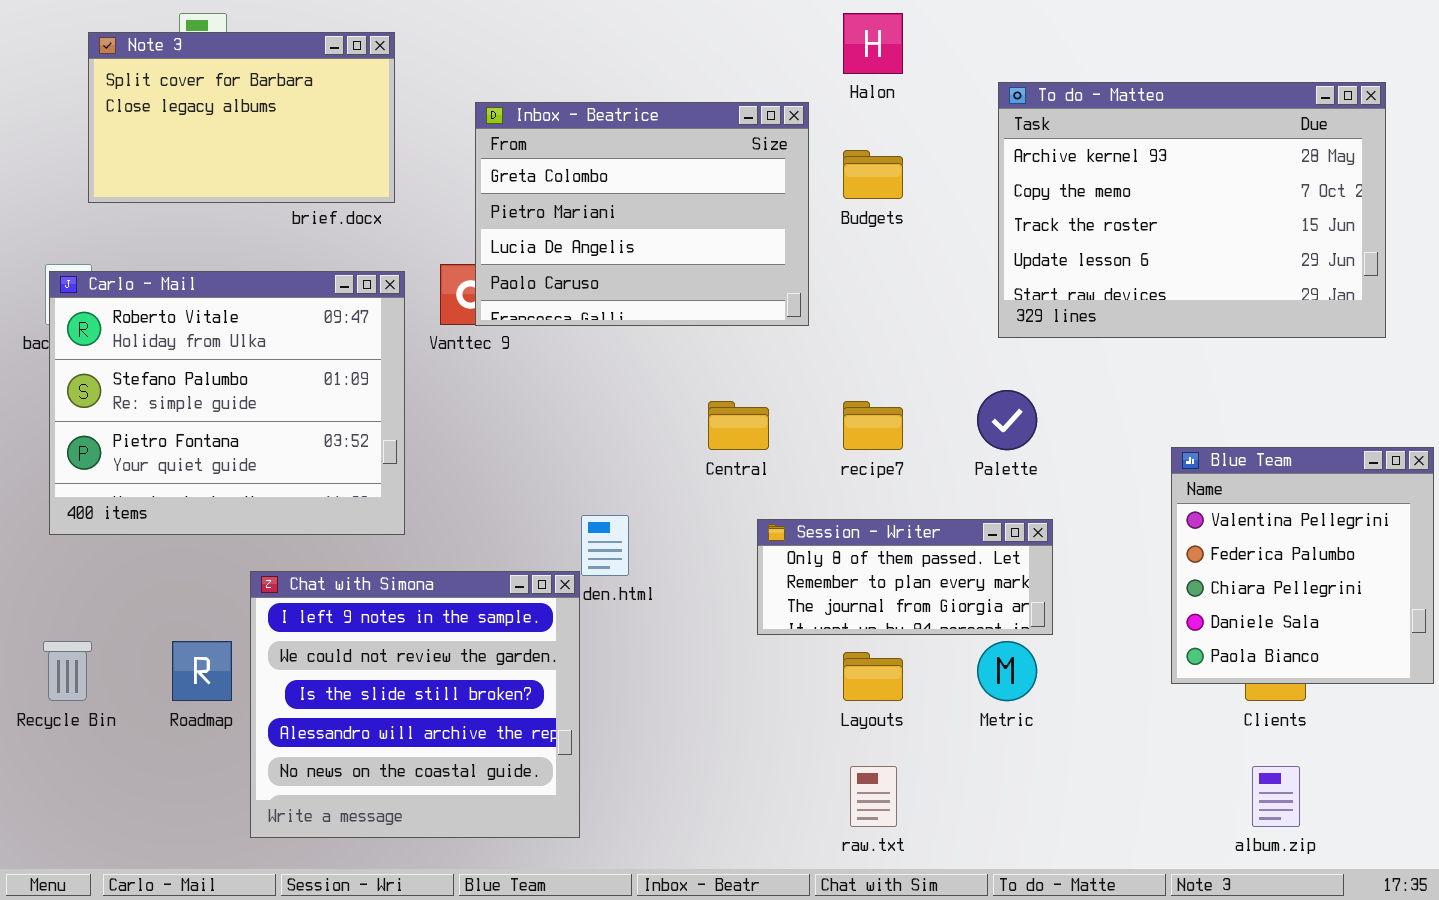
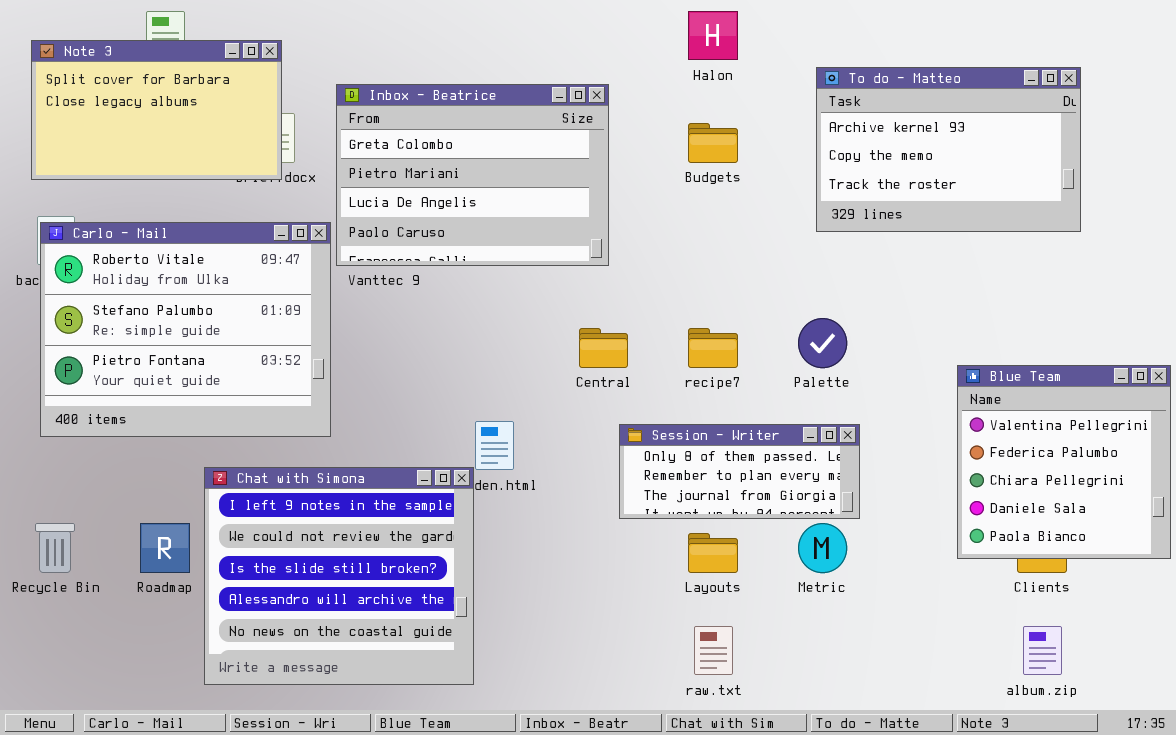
Note 3: [88,32,395,203] -> [31,40,282,180], moved
To do - Matteo: [998,82,1386,338] -> [816,67,1081,232], resized
Inbox - Beatrice: [475,102,809,326] -> [336,84,609,266], moved

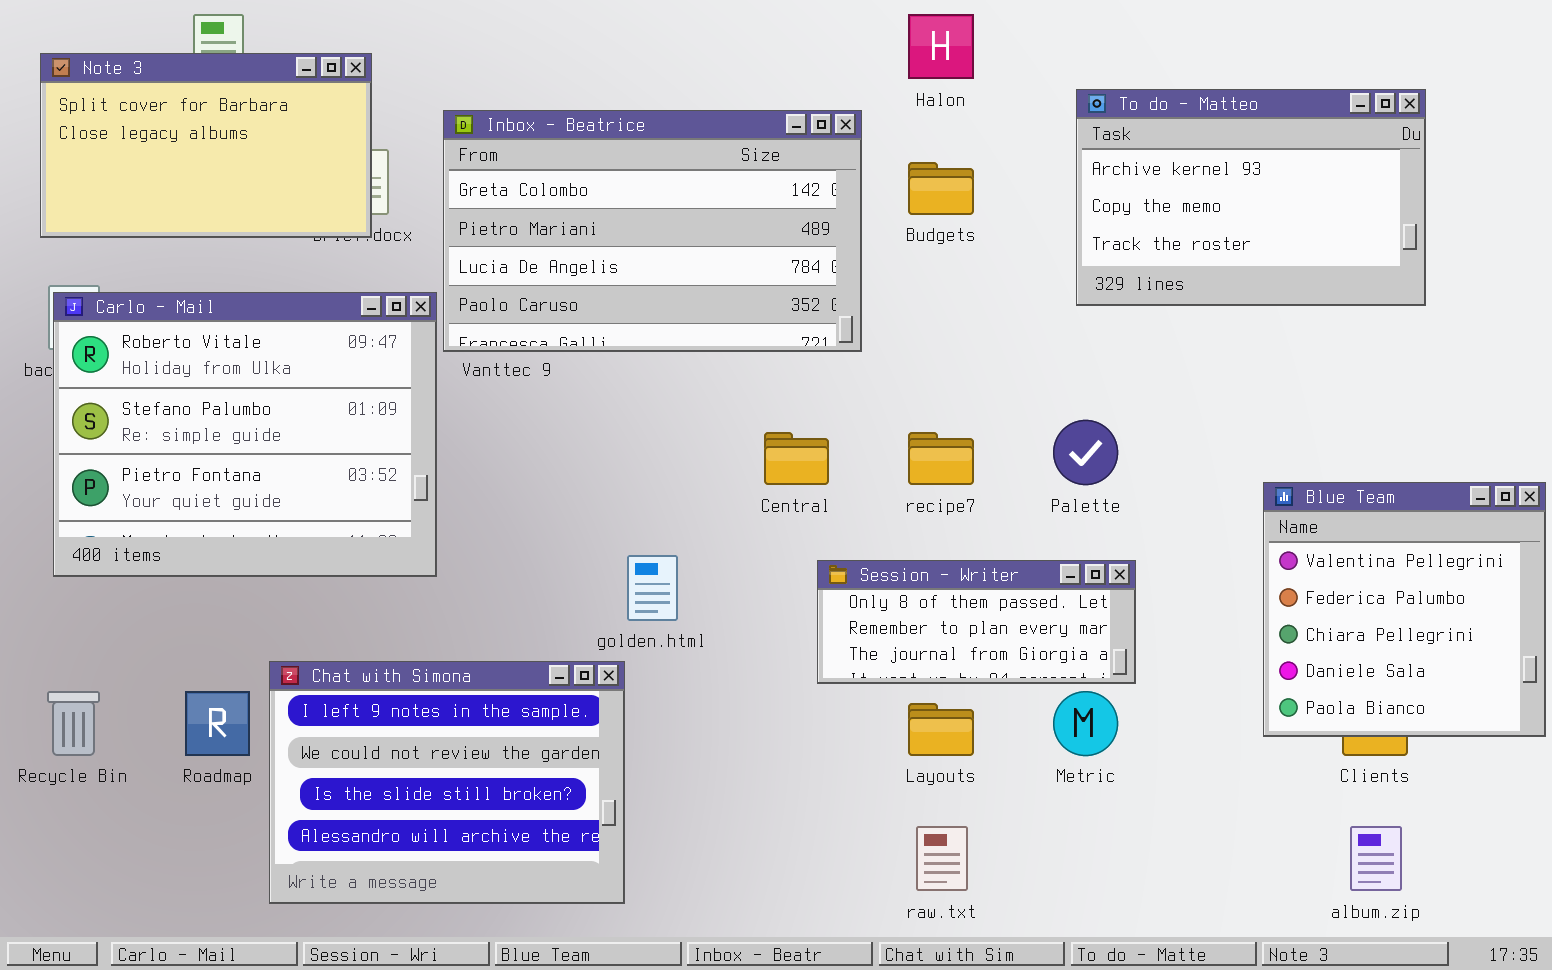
Inbox - Beatrice: [336,84,609,266] -> [443,110,862,352], resized
Chat with Simona: [204,467,474,685] -> [269,661,625,904], resized

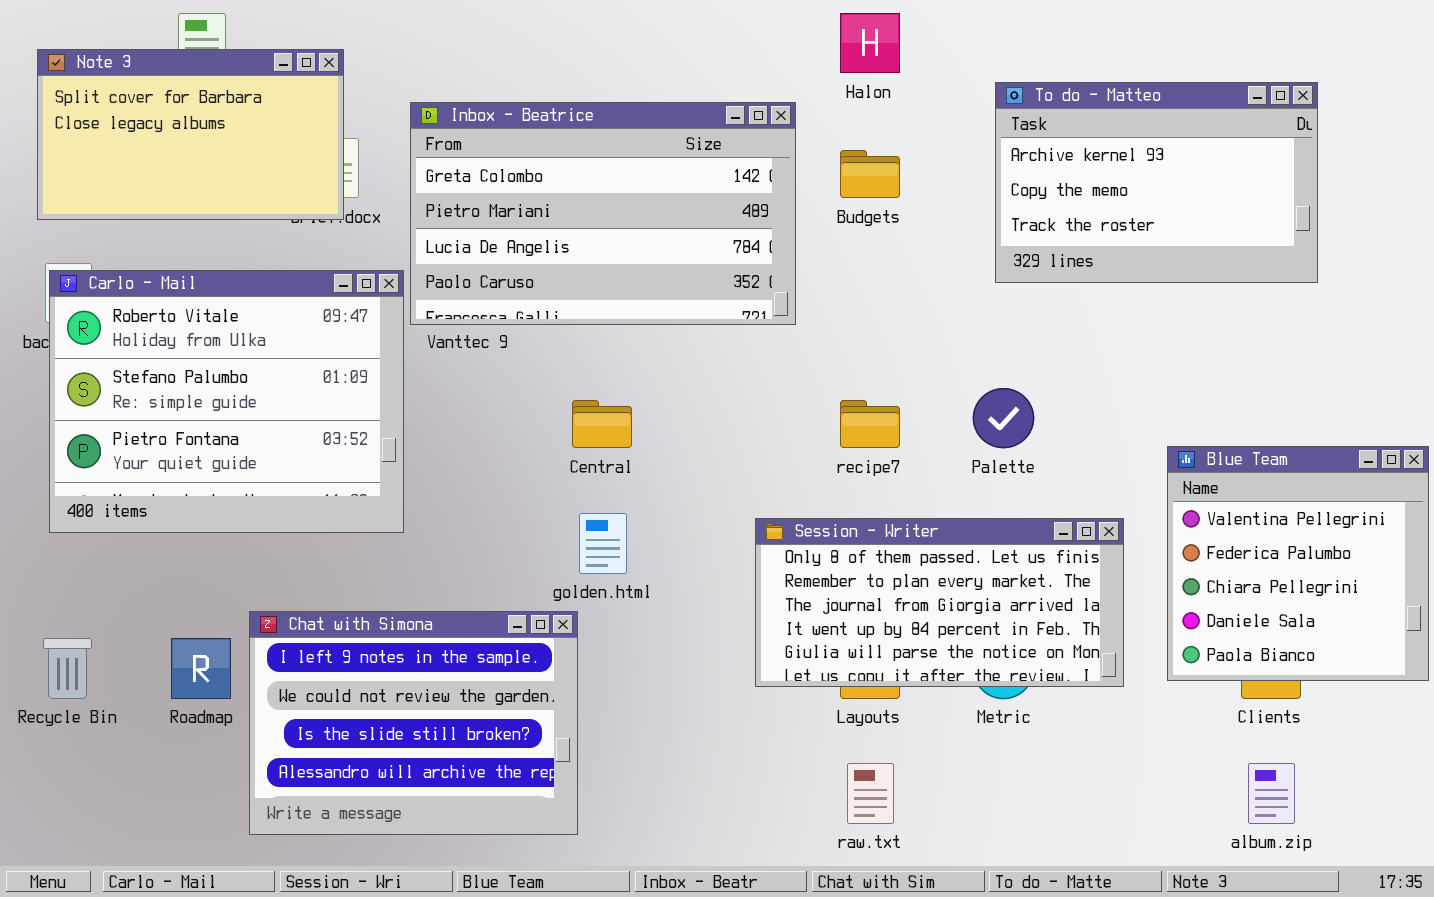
Central: [764,432,829,485] -> [572,400,632,448], moved
Session - Writer: [817,560,1136,684] -> [755,518,1124,687], resized

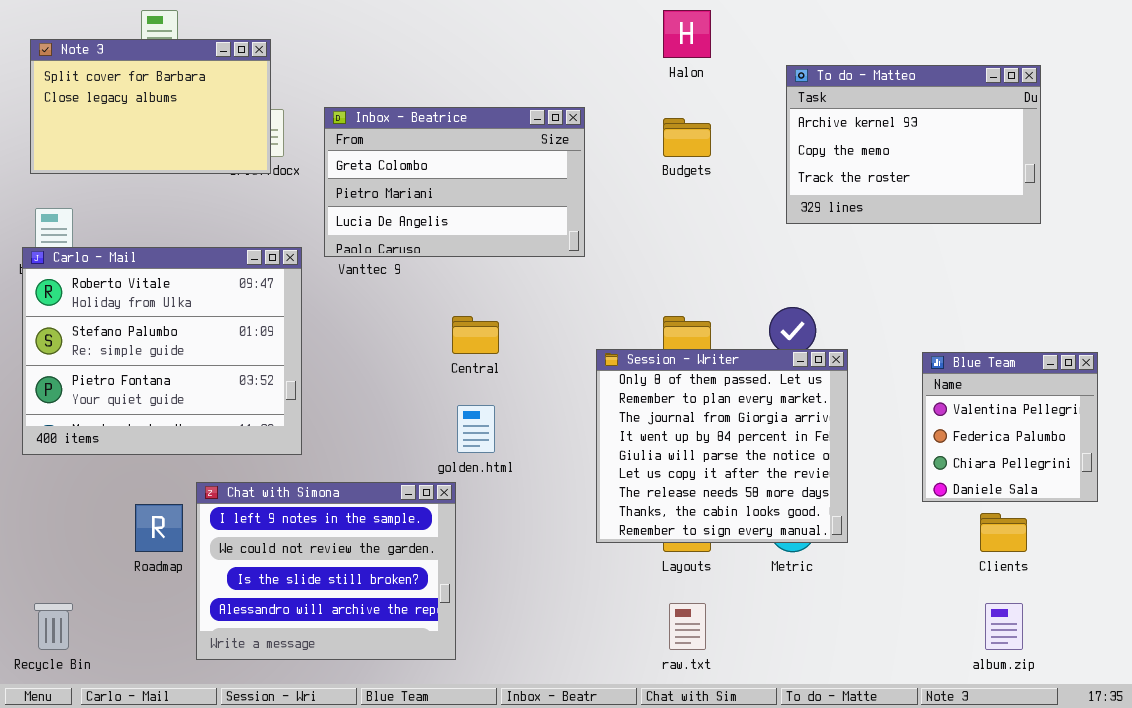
Inbox - Beatrice: [410,102,796,325] -> [324,107,585,257], resized
Carlo - Mail: [49,270,404,533] -> [22,247,302,455], moved
Blue Team: [1167,446,1429,681] -> [922,352,1098,502], resized
Session - Writer: [755,518,1124,687] -> [596,349,848,543], resized
Recycle Bin: [43,638,92,699] -> [34,603,73,650], moved

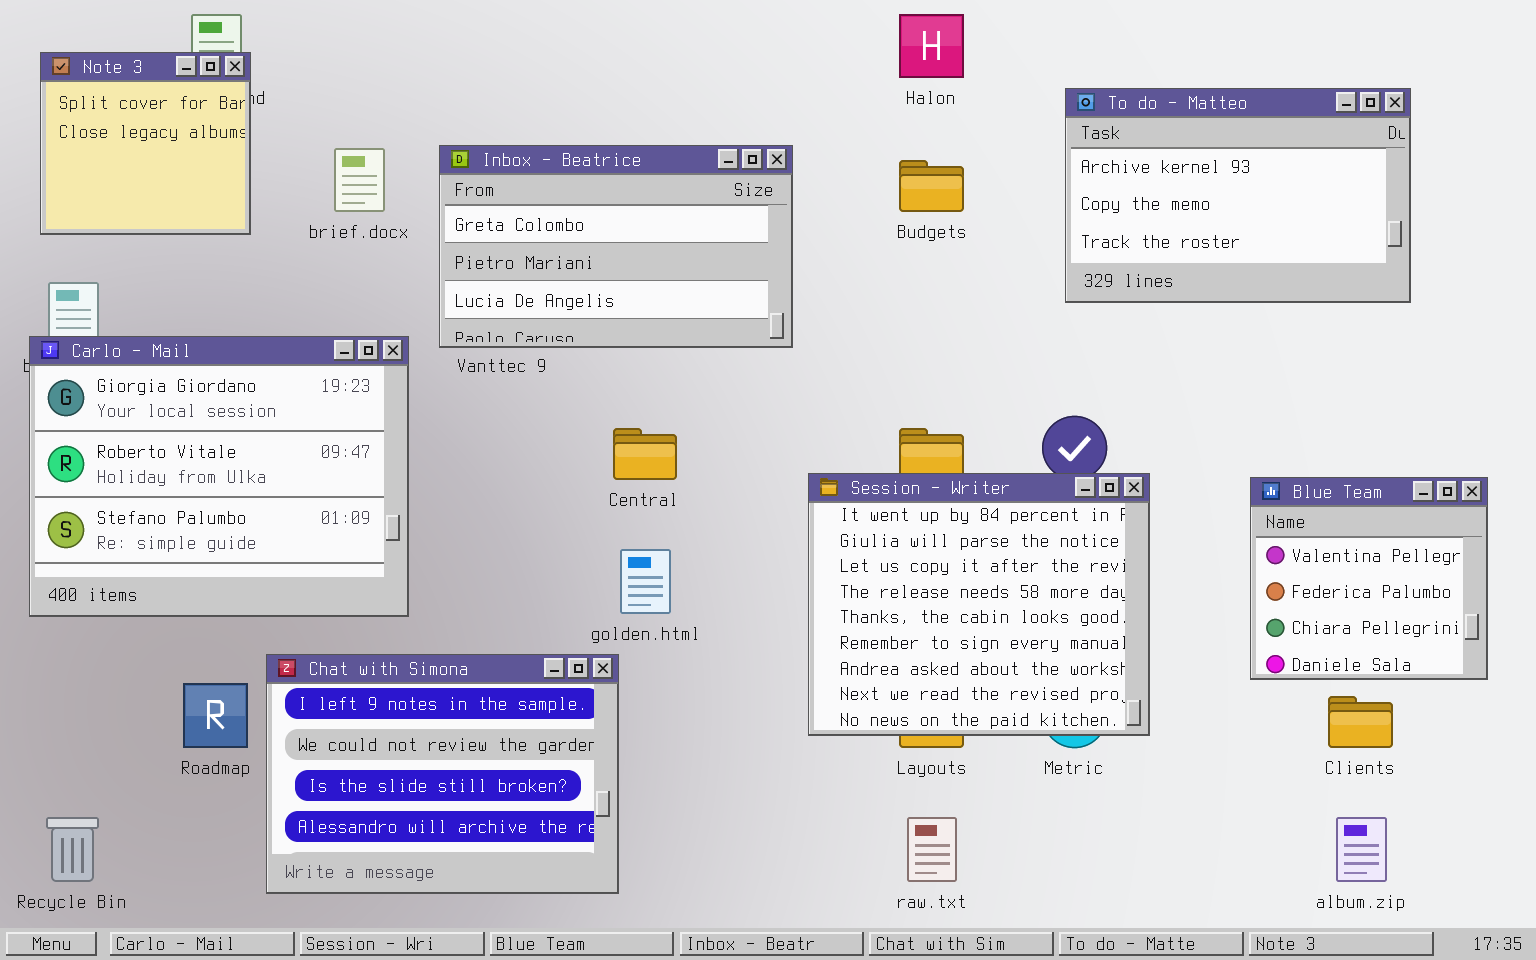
Note 3: [30,39,271,174] -> [40,52,251,235], resized
Carlo - Mail: [22,247,302,455] -> [29,336,409,617], scrolled up 1 row
Session - Writer: [596,349,848,543] -> [808,473,1150,736], scrolled down 3 rows

